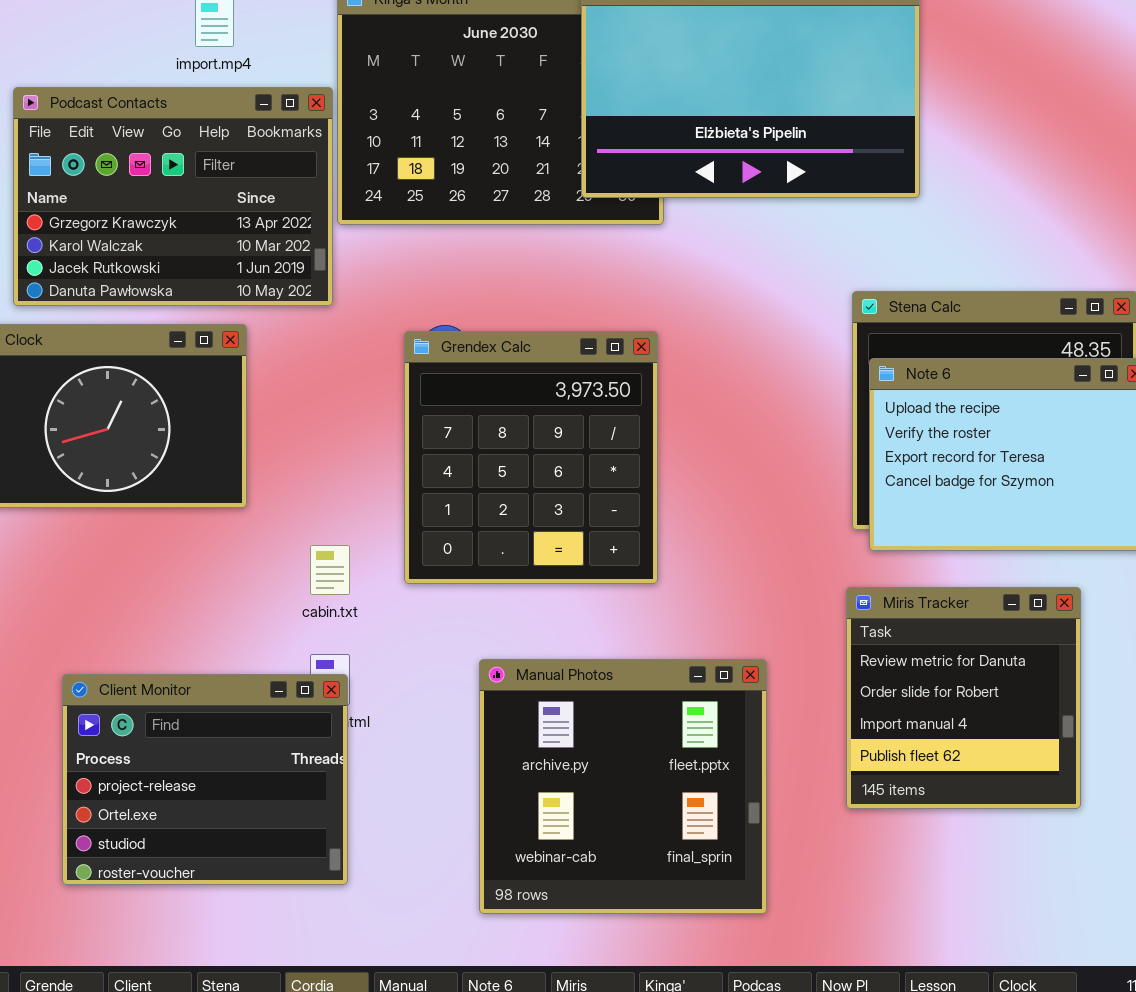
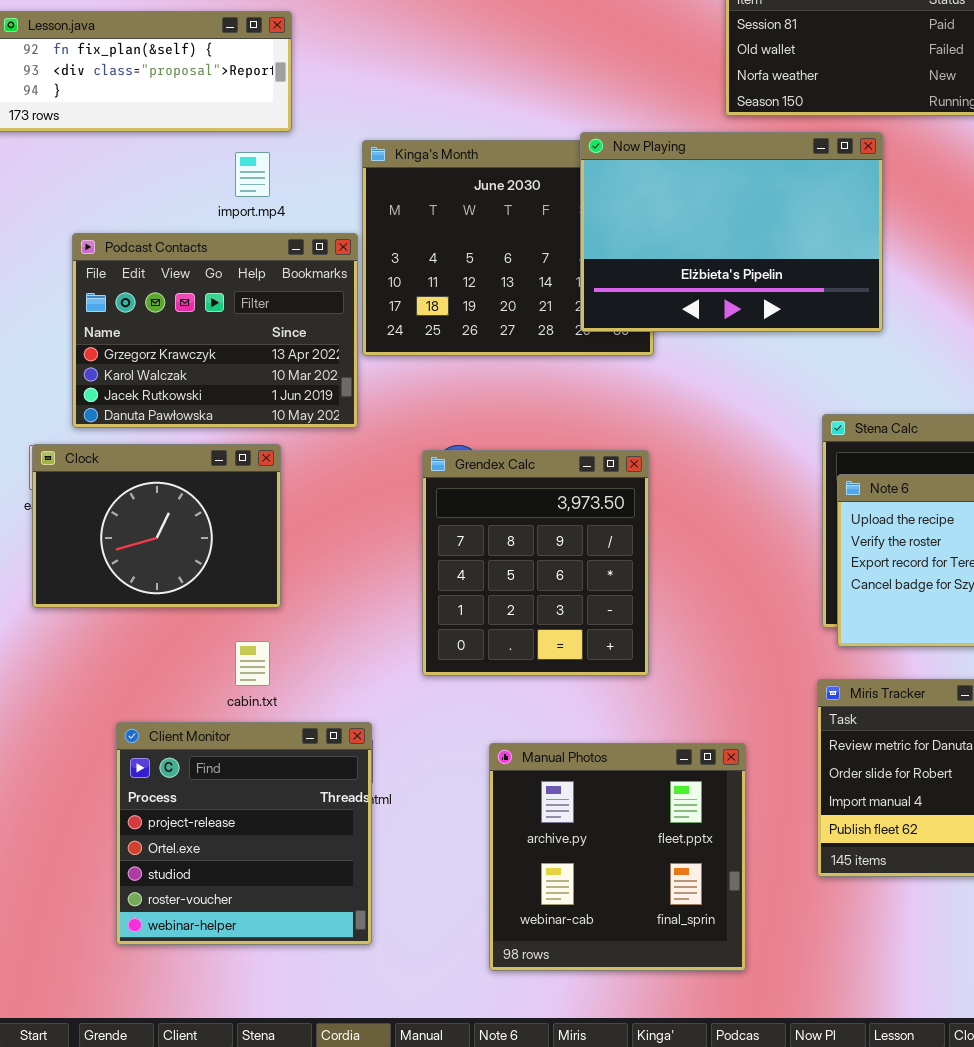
cabin.txt: [310,545,350,595] -> [235,641,270,686], moved
Client Monitor: [62,674,348,885] -> [116,722,372,945], resized

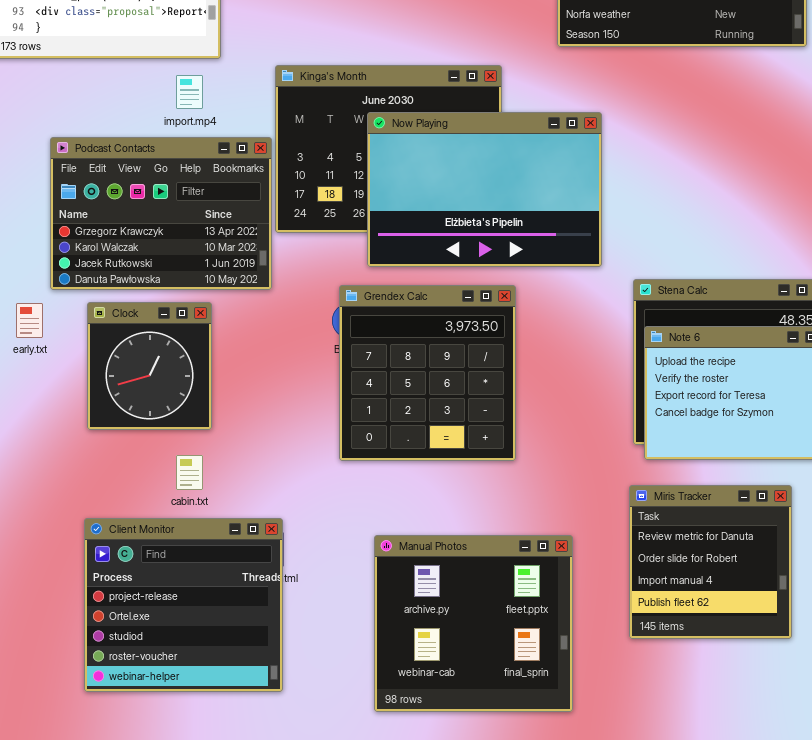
Now Playing: [580,132,883,332] -> [367,112,602,267], moved
Clock: [32,444,281,608] -> [87,302,212,430], resized
Grendex Calc: [422,450,649,676] -> [339,285,516,461], moved

